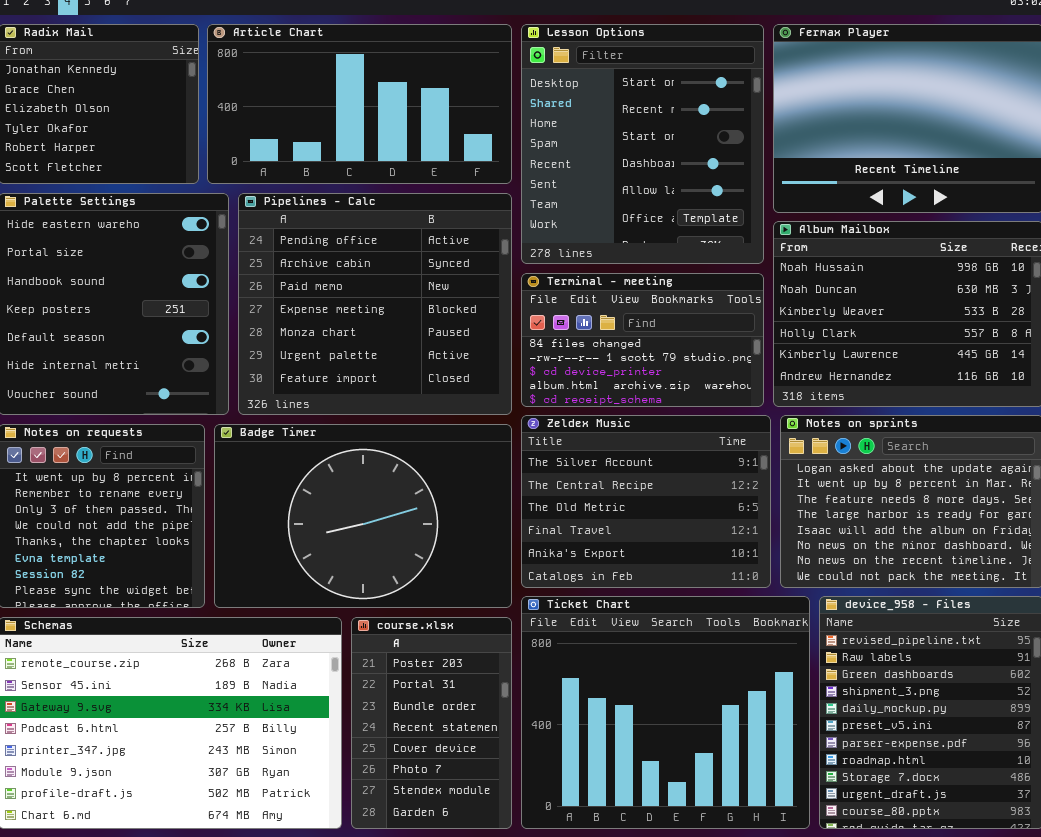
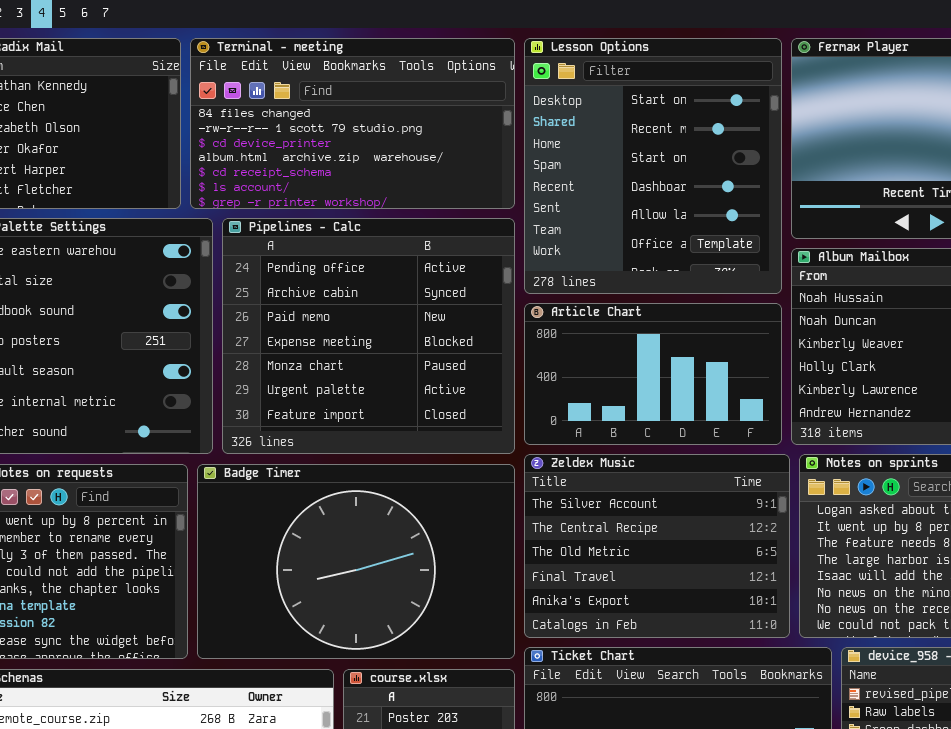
Article Chart: [207,24,512,184] -> [524,303,782,445], moved, resized
Terminal - meeting: [521,273,764,407] -> [190,38,515,209], moved, resized

